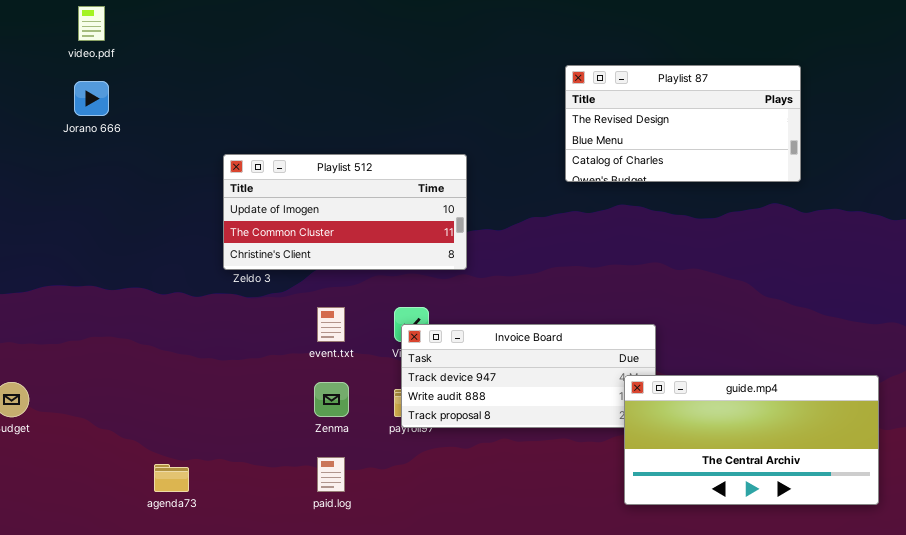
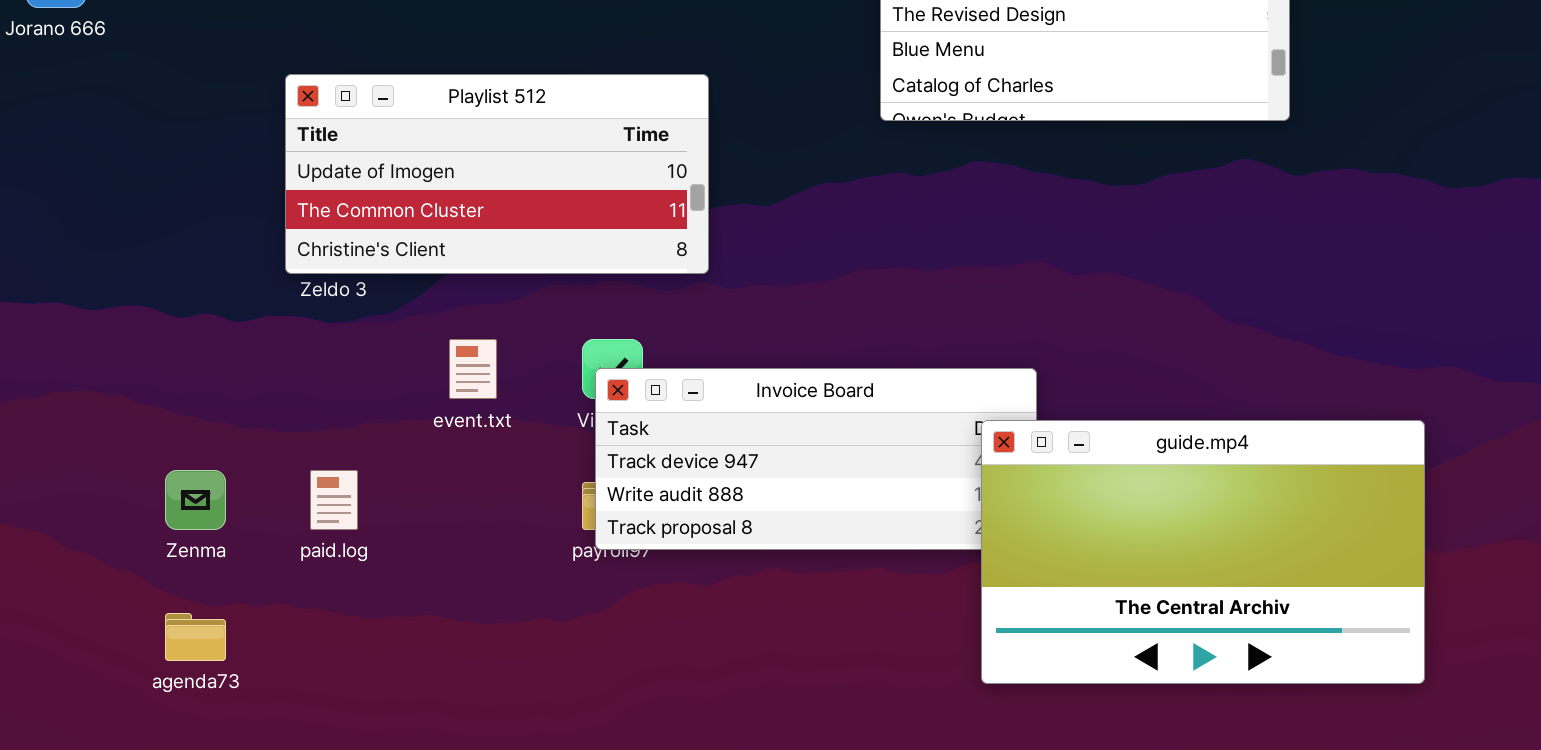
guide.mp4: [624,375,879,505] -> [981,420,1425,684], resized
Zenma: [314,382,349,417] -> [165,470,226,530], moved
paid.log: [317,457,345,492] -> [310,470,358,530], moved

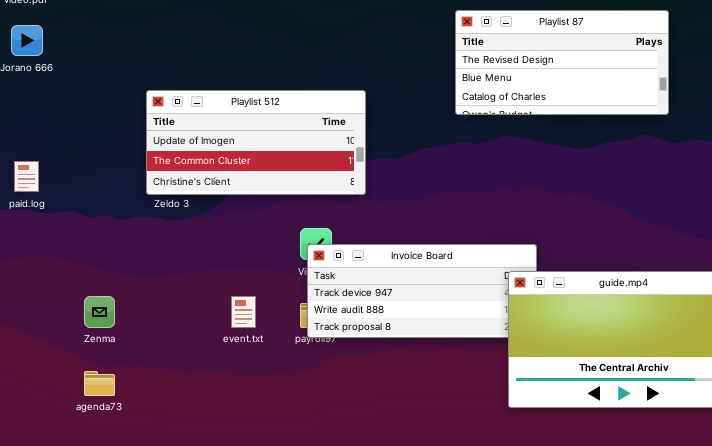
event.txt: [449,339,497,399] -> [231,296,256,328], moved
paid.log: [310,470,358,530] -> [14,161,39,192], moved

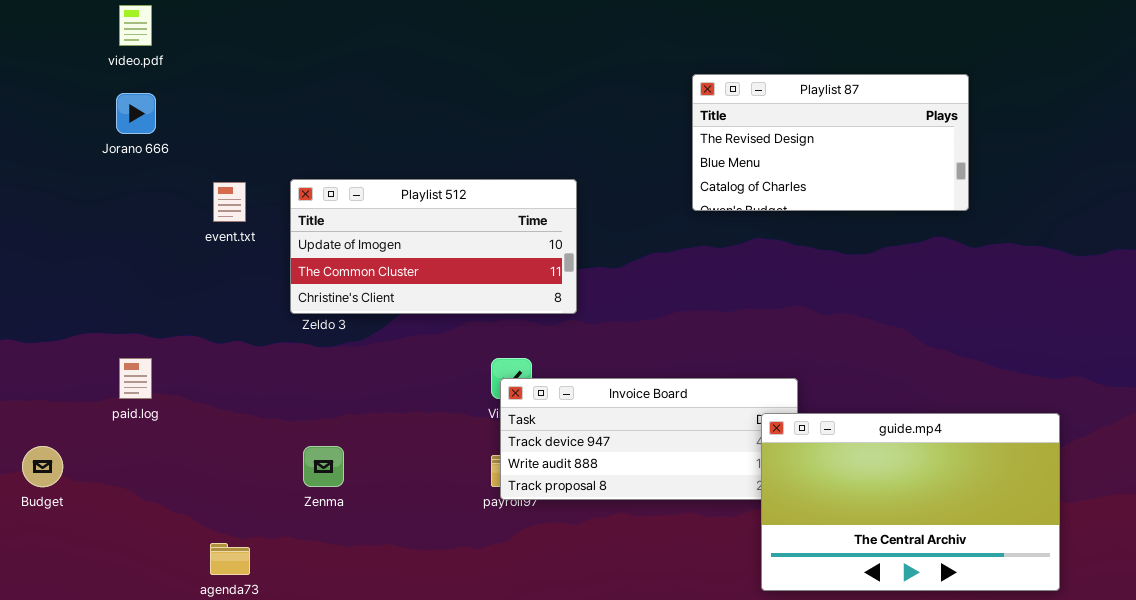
paid.log: [14,161,39,192] -> [119,358,152,399], moved
Zenma: [84,296,115,328] -> [303,446,344,487], moved
event.txt: [231,296,256,328] -> [213,182,246,222], moved

